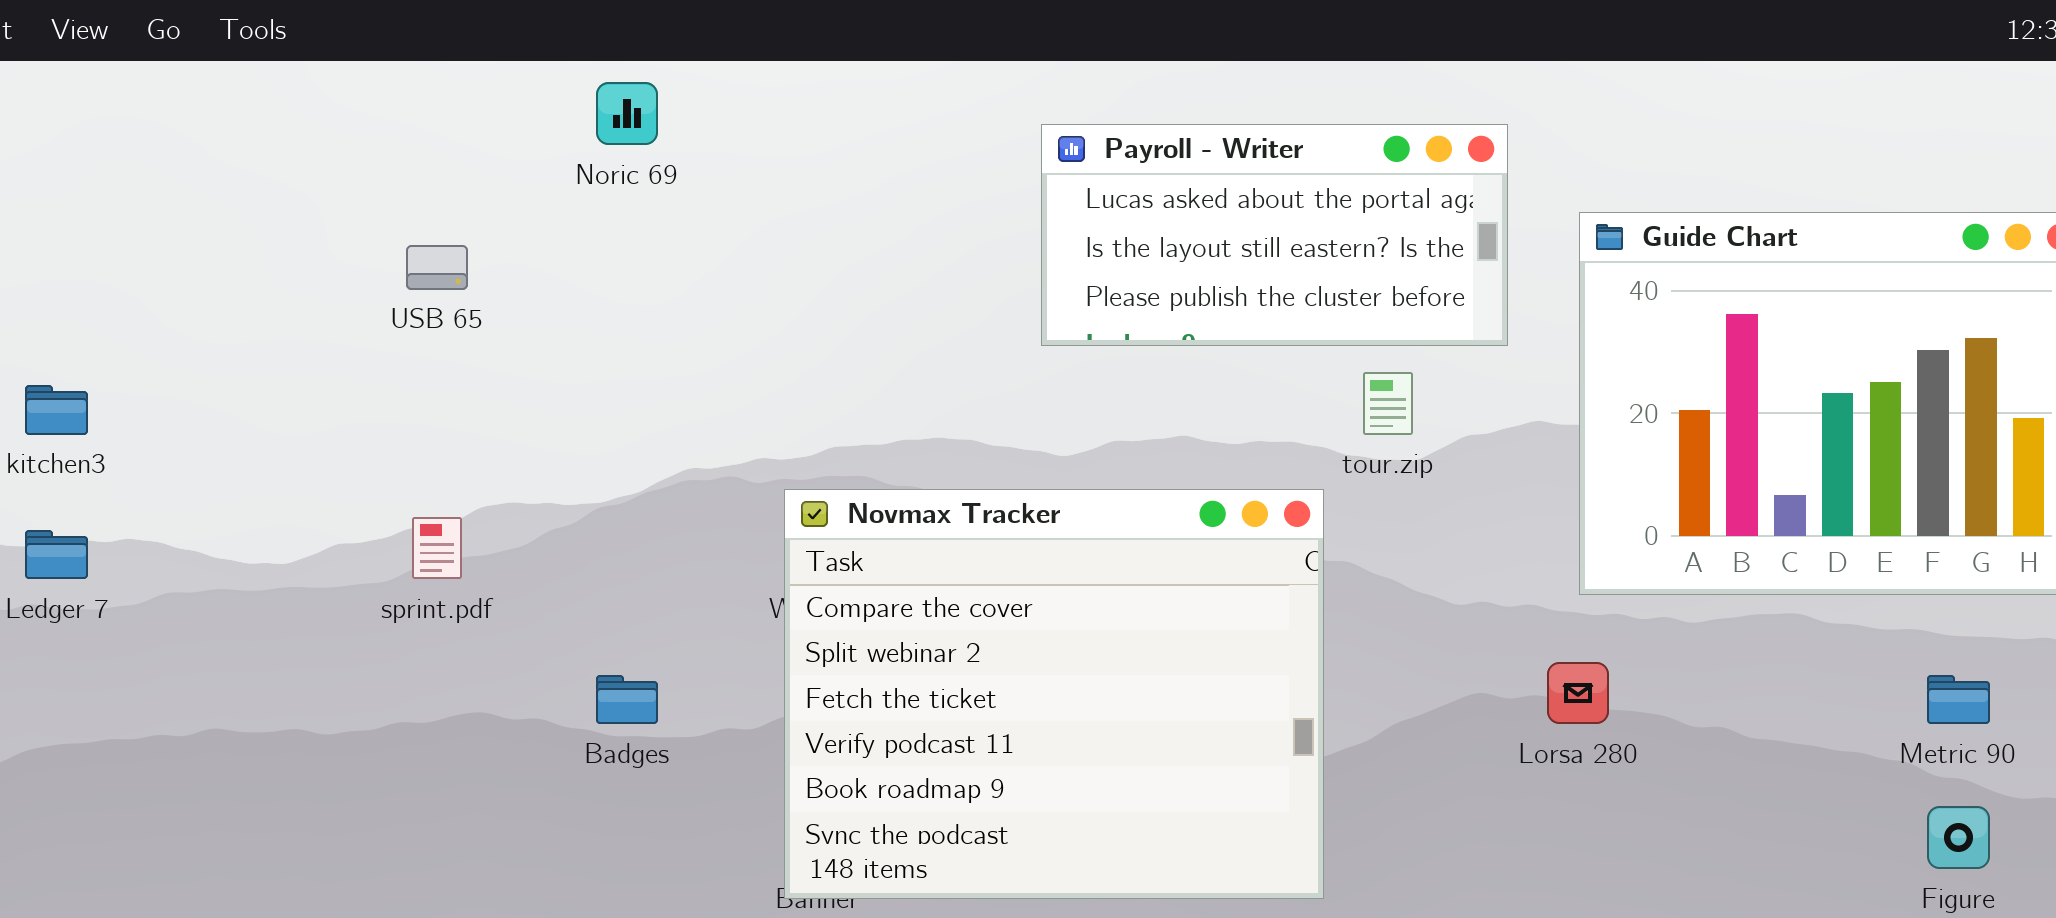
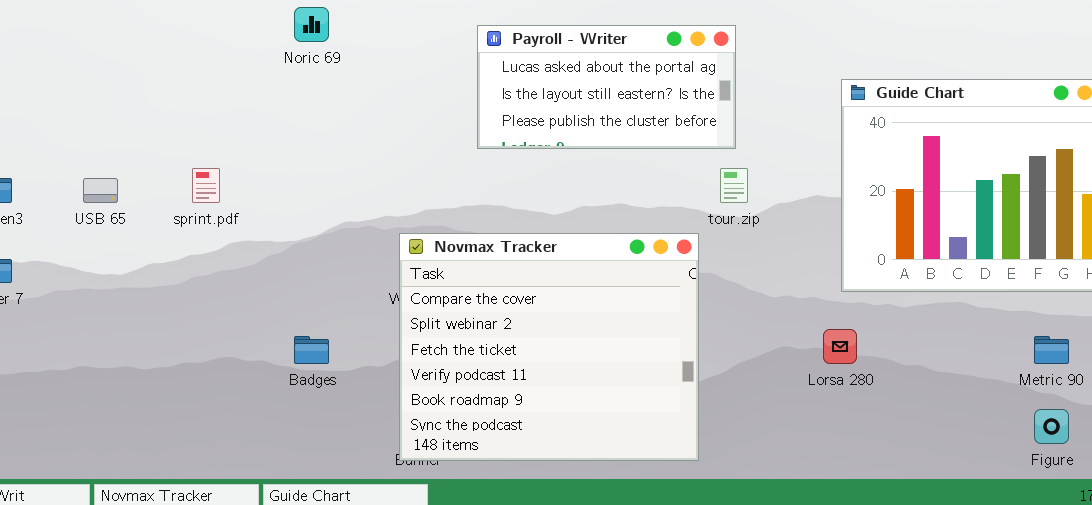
Payroll - Writer: [1041,124,1508,346] -> [477,25,736,149], moved
USB 65: [406,245,468,290] -> [83,178,118,203], moved
sprint.pdf: [412,517,462,579] -> [192,168,220,203], moved

